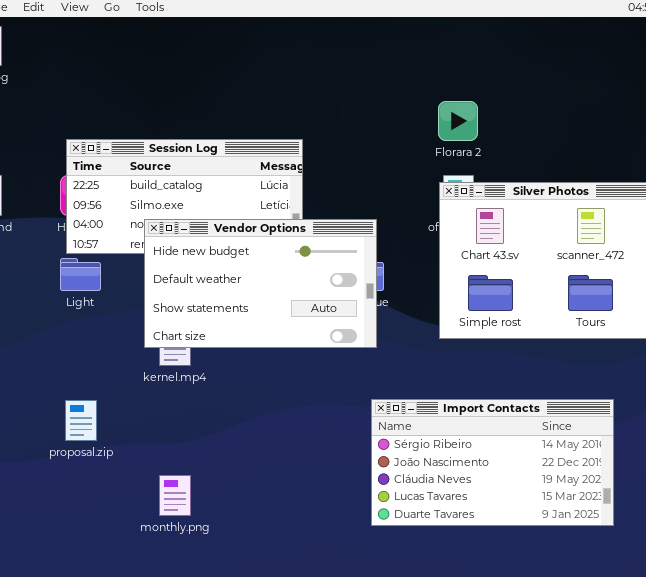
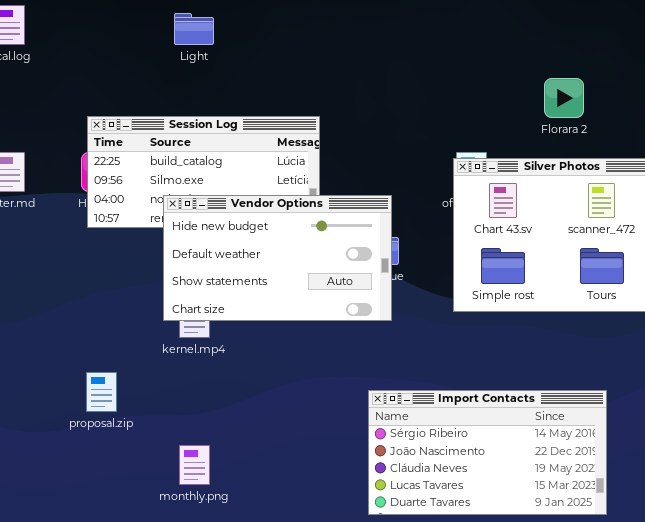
Florara 2: [438,101,478,141] -> [544,78,584,118], moved
Light: [60,258,101,291] -> [174,13,214,45], moved
Import Contacts: [371,399,614,526] -> [368,390,607,515], moved

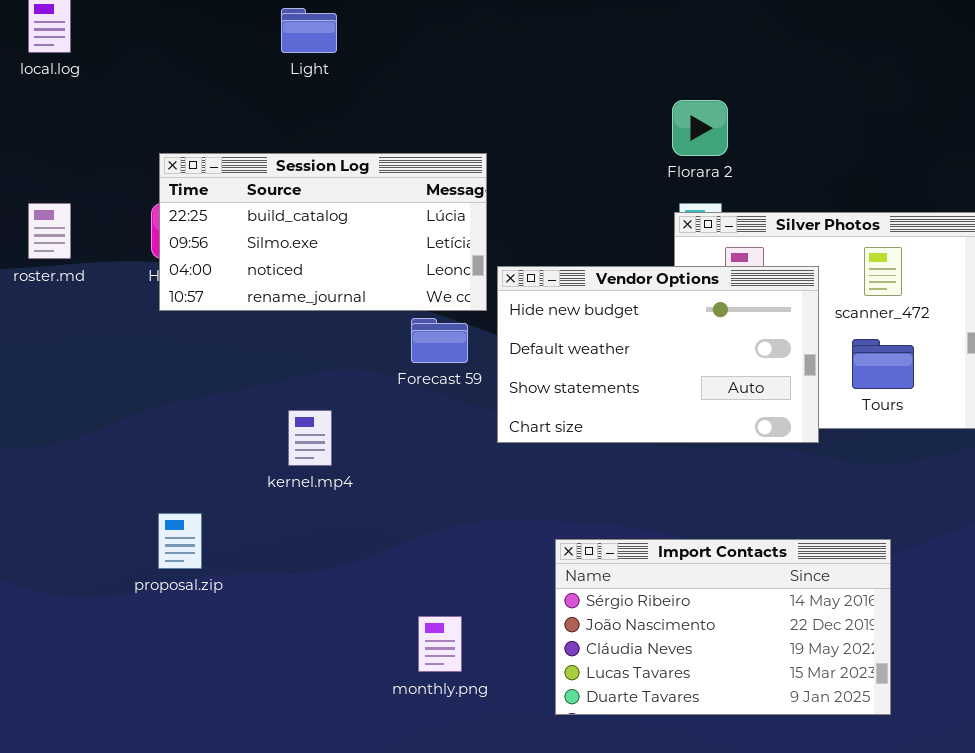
Florara 2: [544,78,584,118] -> [672,100,728,156], moved
Vendor Options: [163,195,392,321] -> [497,266,819,443], moved
monthly.png: [179,445,210,485] -> [418,616,462,672], moved

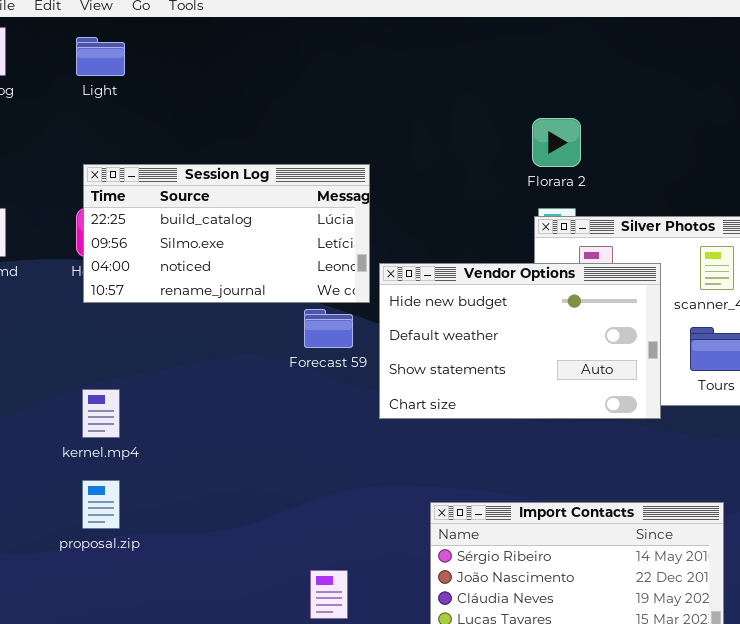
Light: [281,8,337,53] -> [76,37,125,76], moved
kernel.mp4: [288,410,332,466] -> [82,389,120,438], moved

